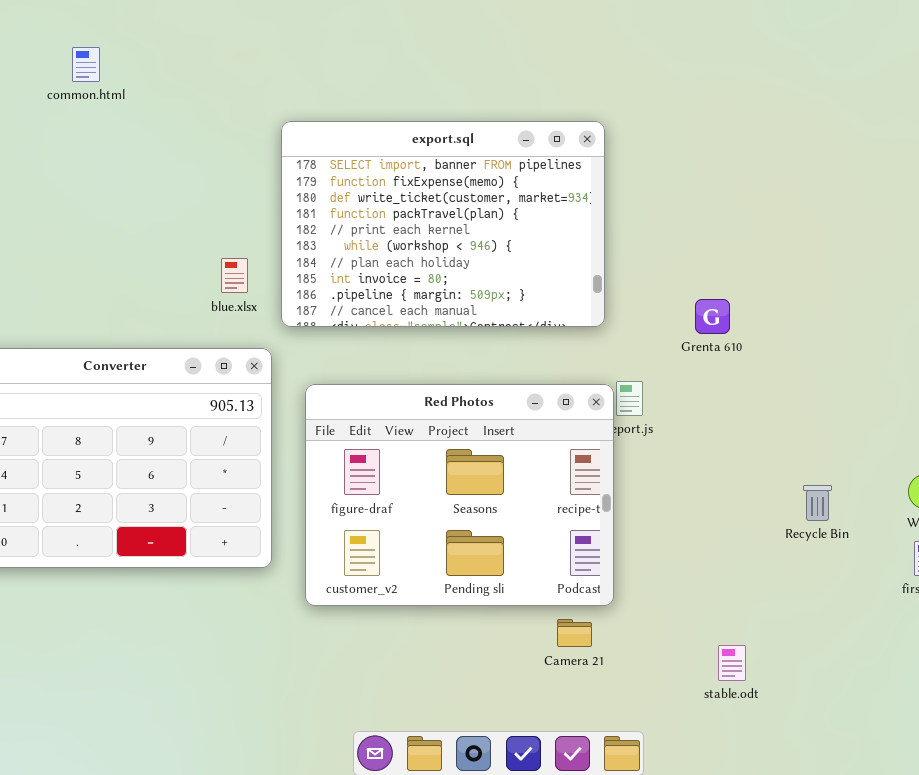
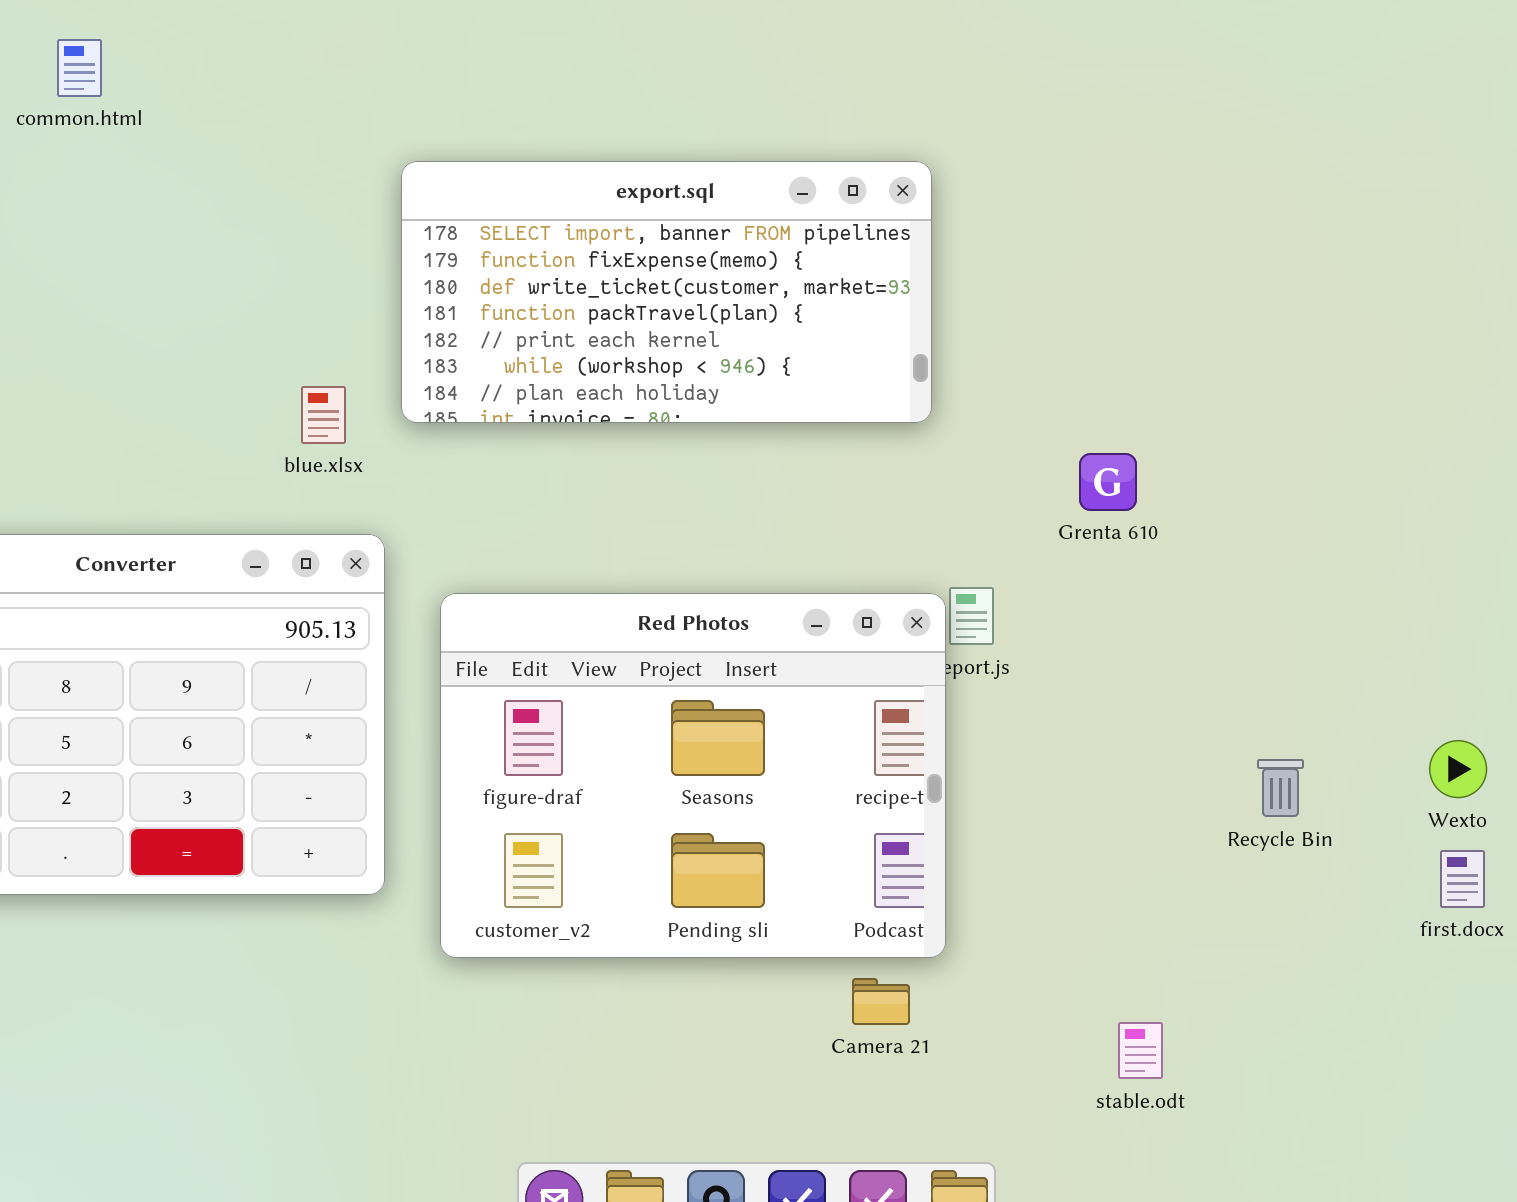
export.sql: [281,121,605,327] -> [401,161,932,423], resized

